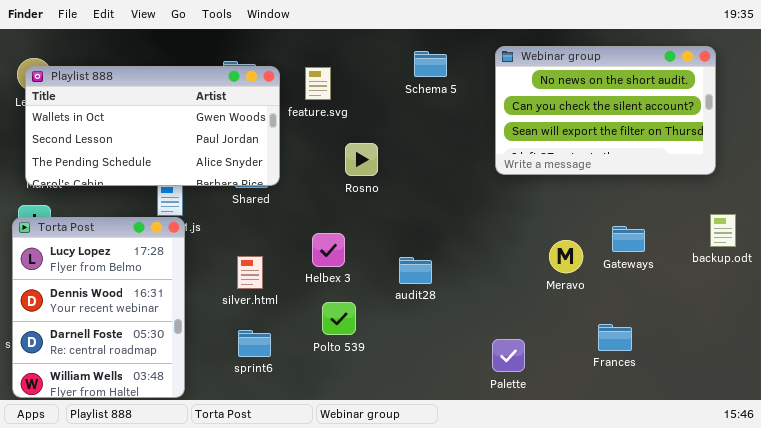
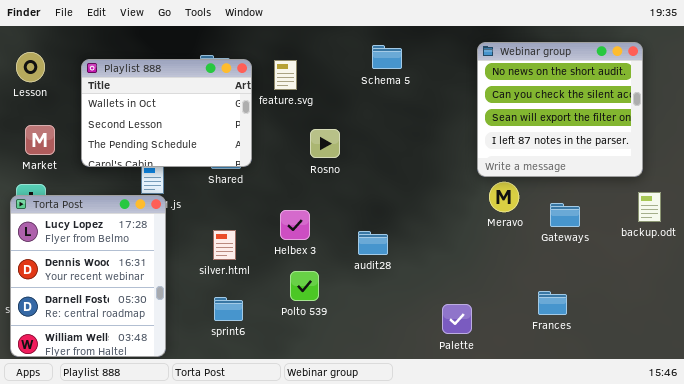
Webinar group: [495,46,716,175] -> [477,42,643,177], resized
Playlist 888: [25,66,280,186] -> [81,59,252,167], resized
Meravo: [549,240,583,273] -> [489,182,519,212], moved

